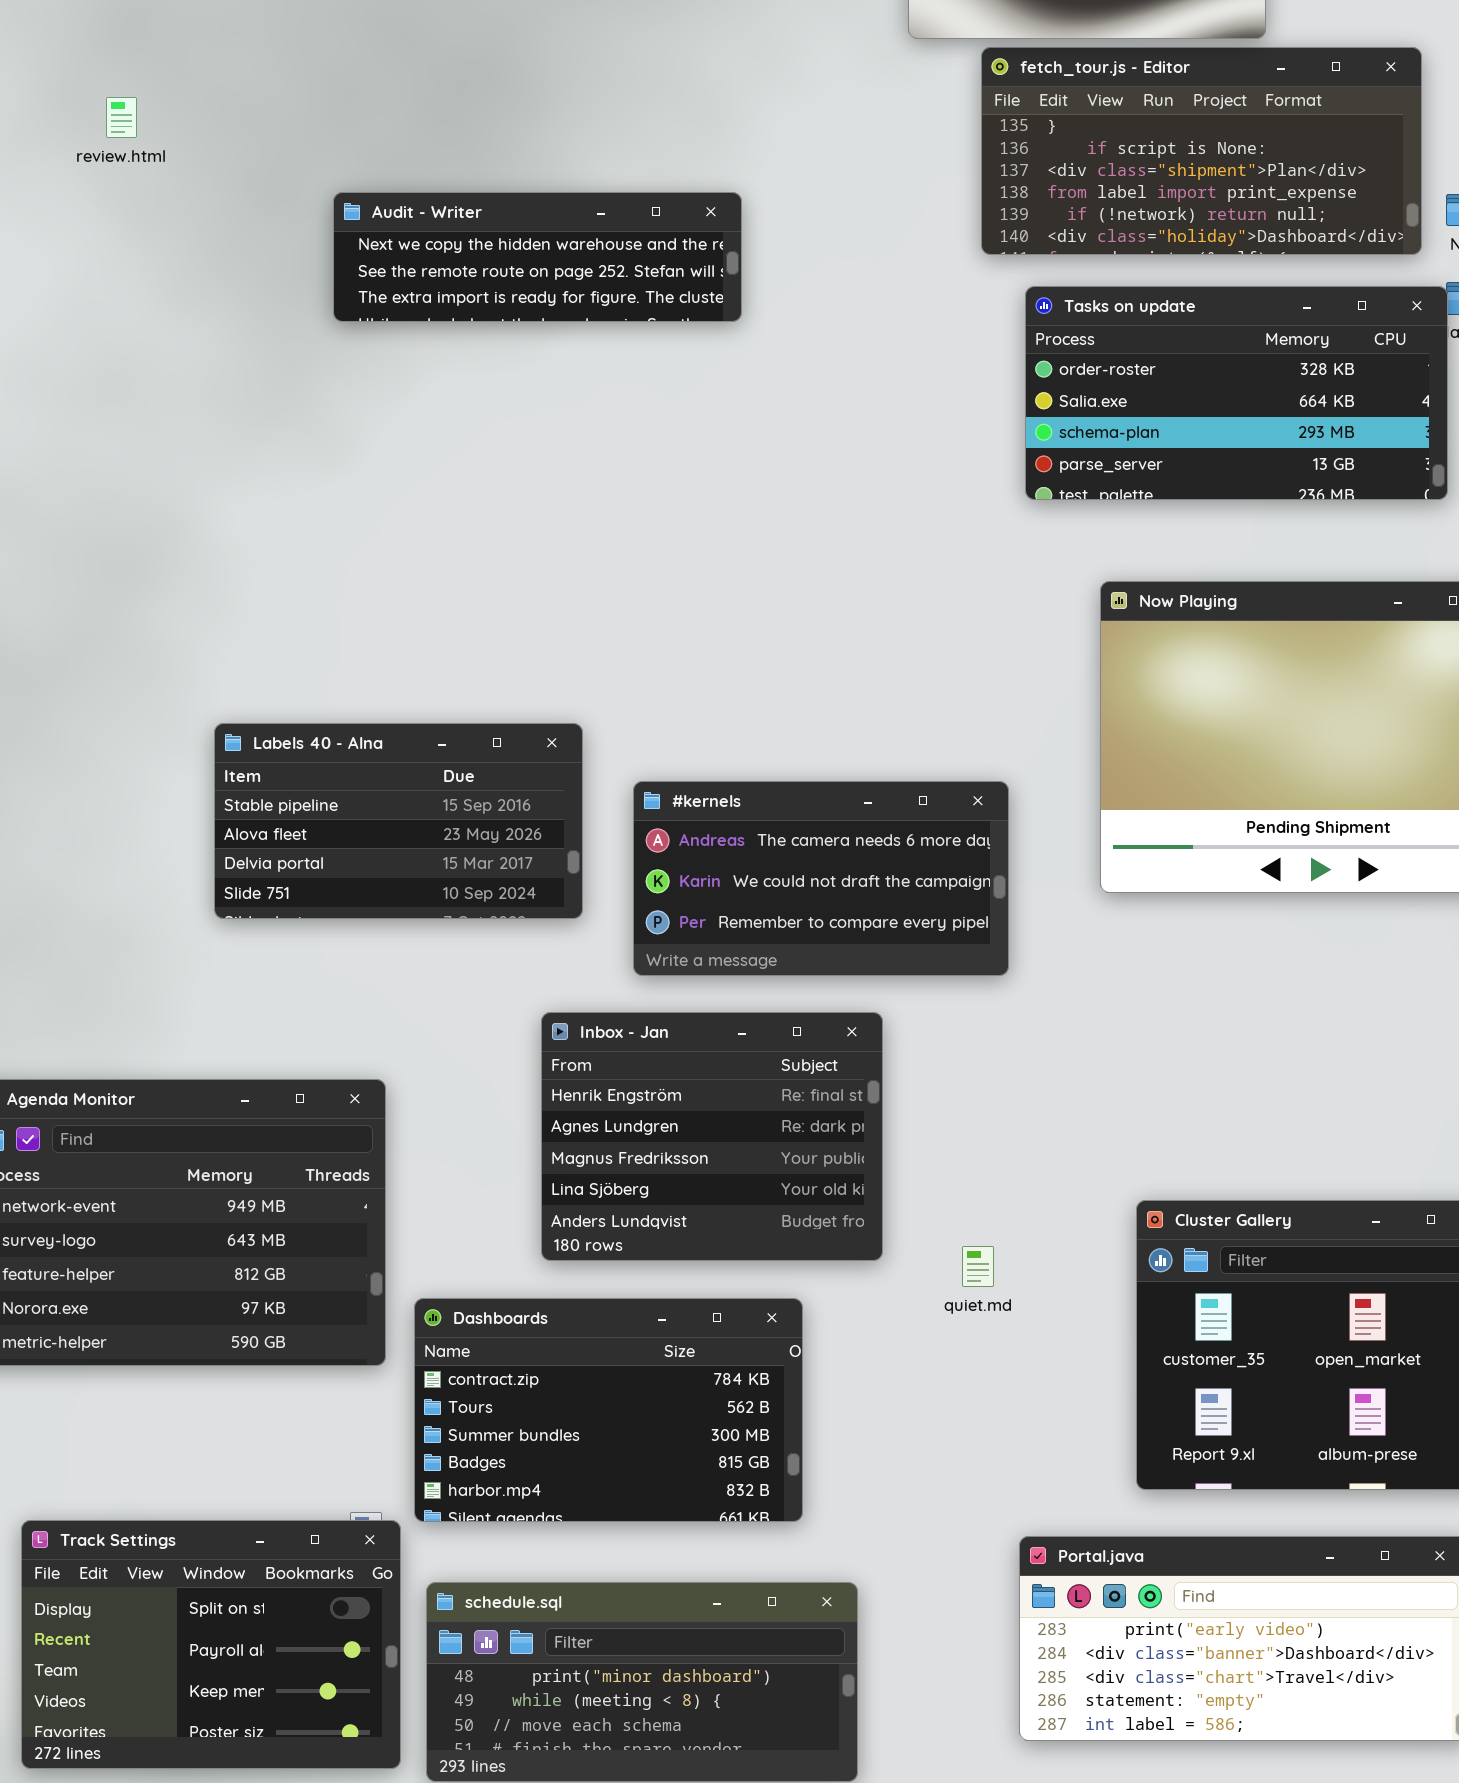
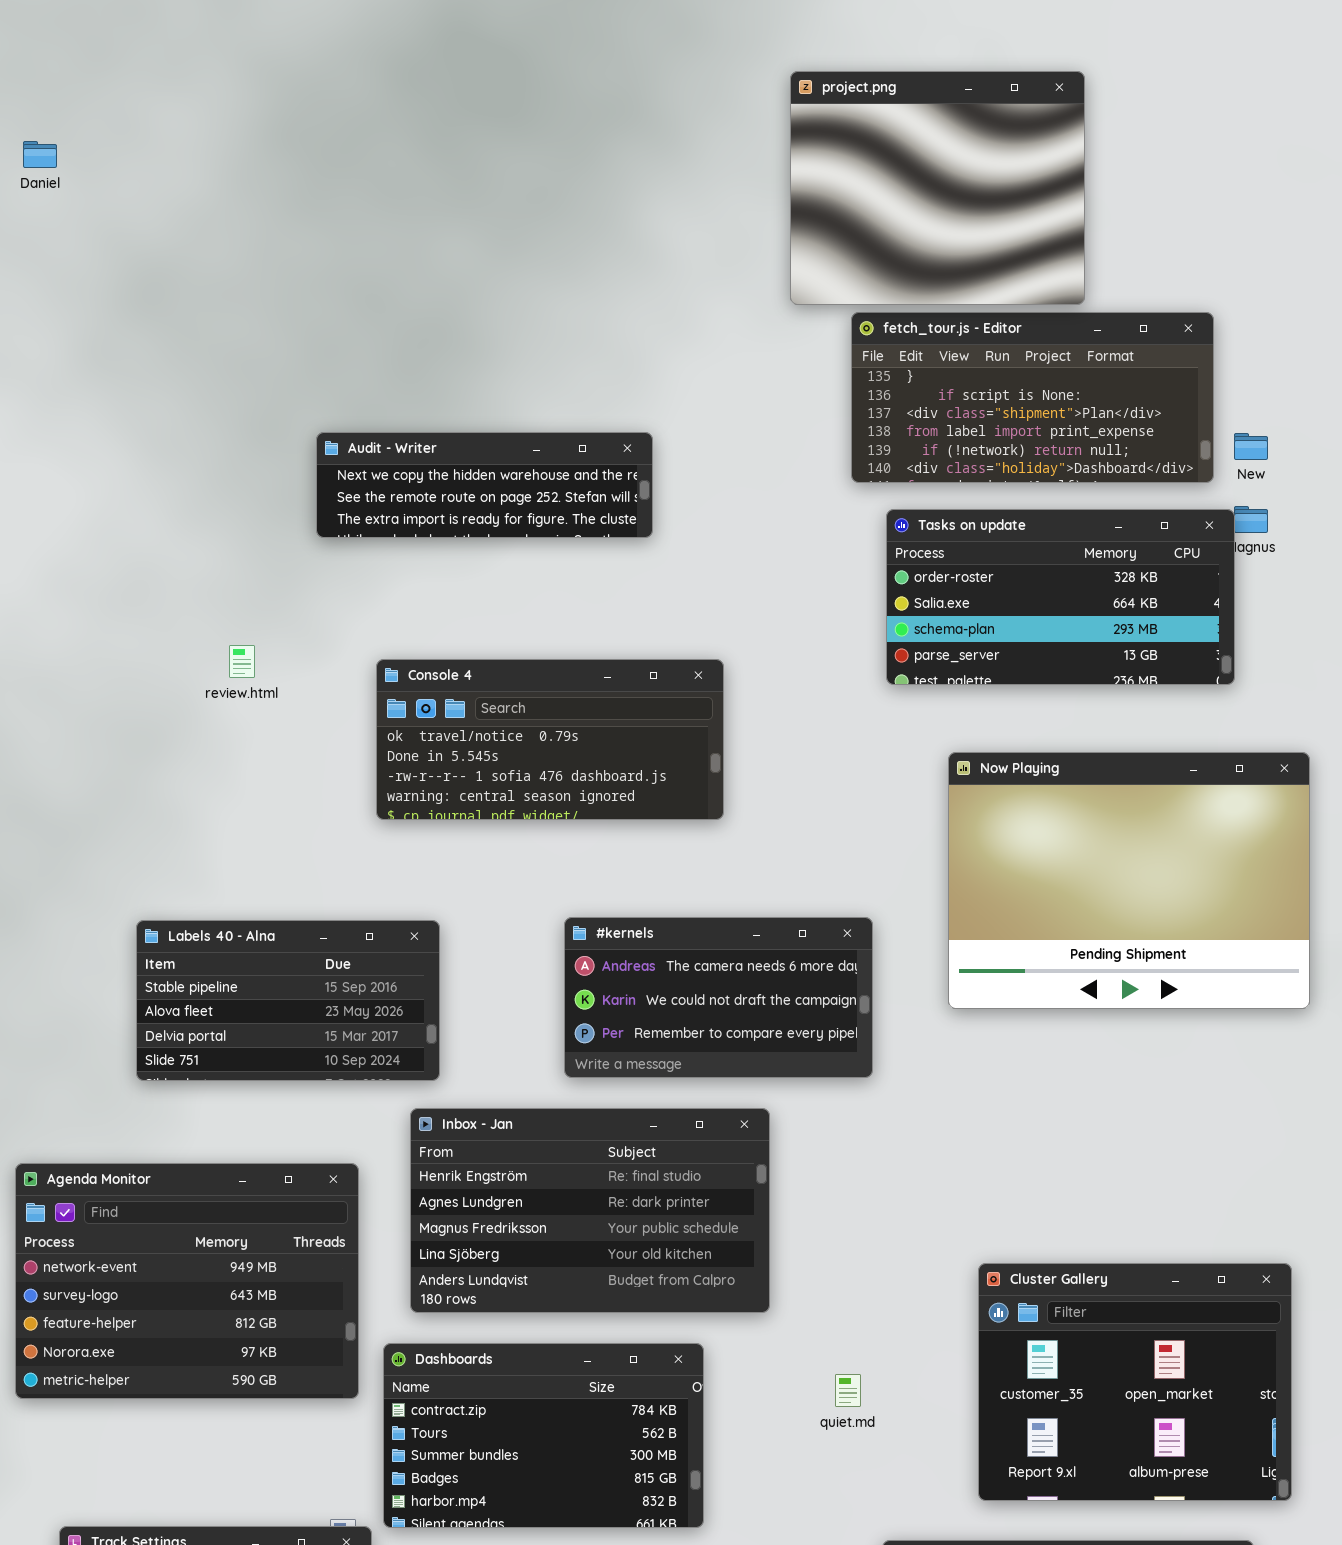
review.html: [106,97,137,138] -> [229,645,255,678], moved
Console 4: none -> [376,659,724,820], opened
Labels 40 - Alna: [214,723,583,919] -> [136,920,440,1081], moved
Inbox - Jan: [541,1012,883,1261] -> [410,1108,770,1313], resized
quiet.md: [962,1246,994,1287] -> [835,1374,861,1407], moved

